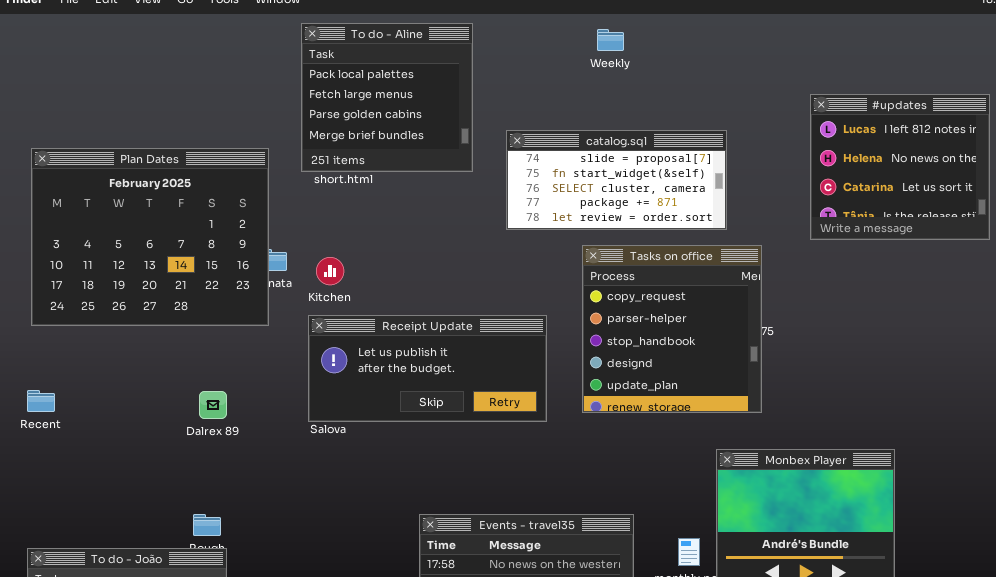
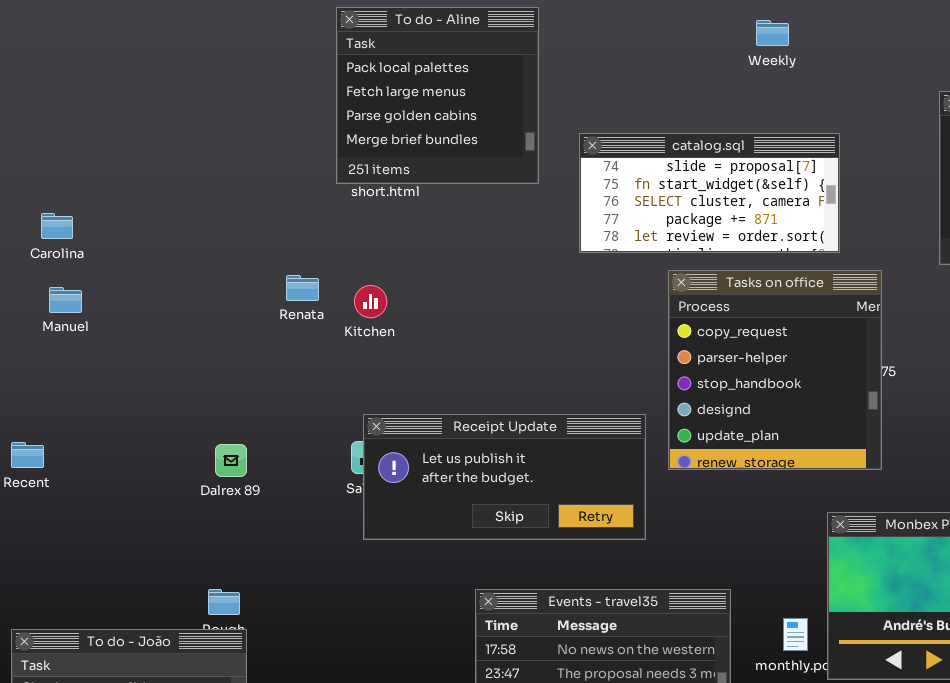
Weekly: [597,29,624,51] -> [756,20,789,46], moved
Plan Dates: [31,148,269,326] -> none, closed
Receipt Update: [308,315,547,422] -> [363,414,646,540], moved

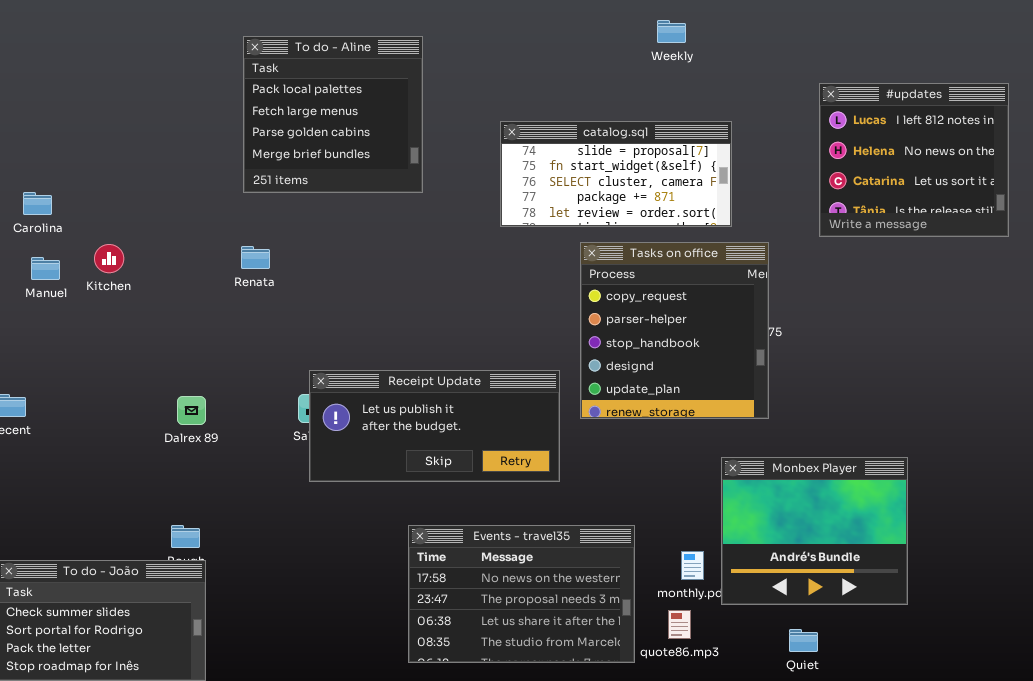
To do - Aline: [336,7,539,184] -> [243,36,423,193], moved
Kitchen: [354,285,387,318] -> [94,244,124,273], moved

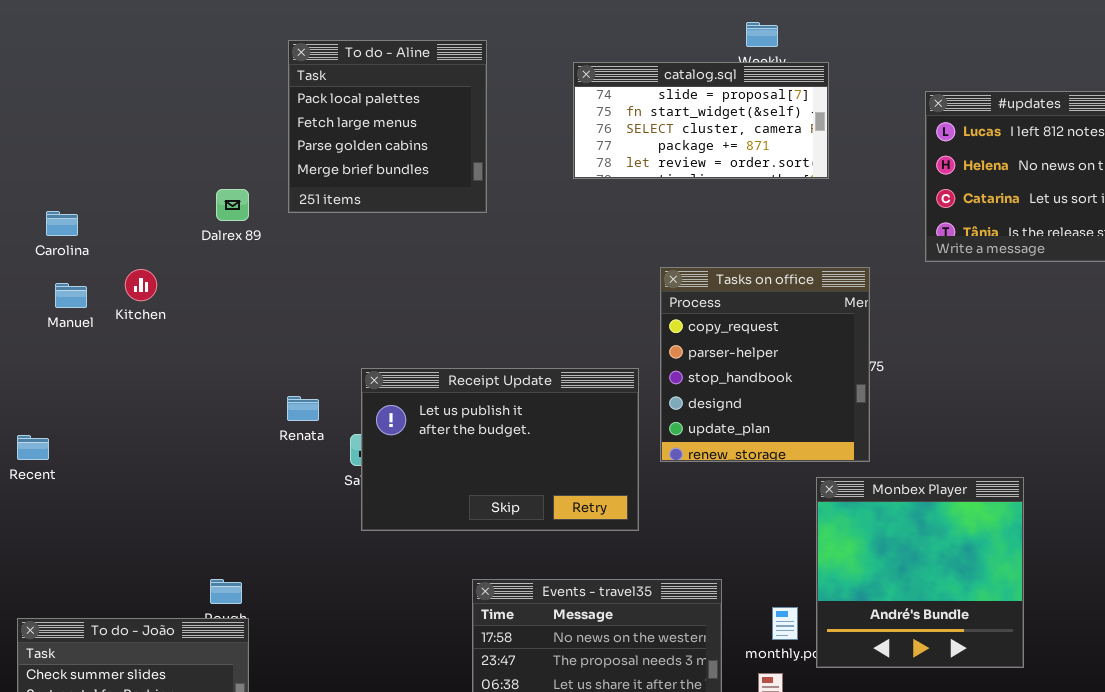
catalog.sql: [500,121,732,227] -> [573,62,829,179], moved
Renata: [241,246,270,269] -> [287,396,319,421], moved
Receipt Update: [309,370,560,482] -> [361,368,639,531], resized
Dalrex 89: [177,396,206,425] -> [216,189,249,221], moved
Monbex Player: [721,457,908,605] -> [816,477,1024,668], resized

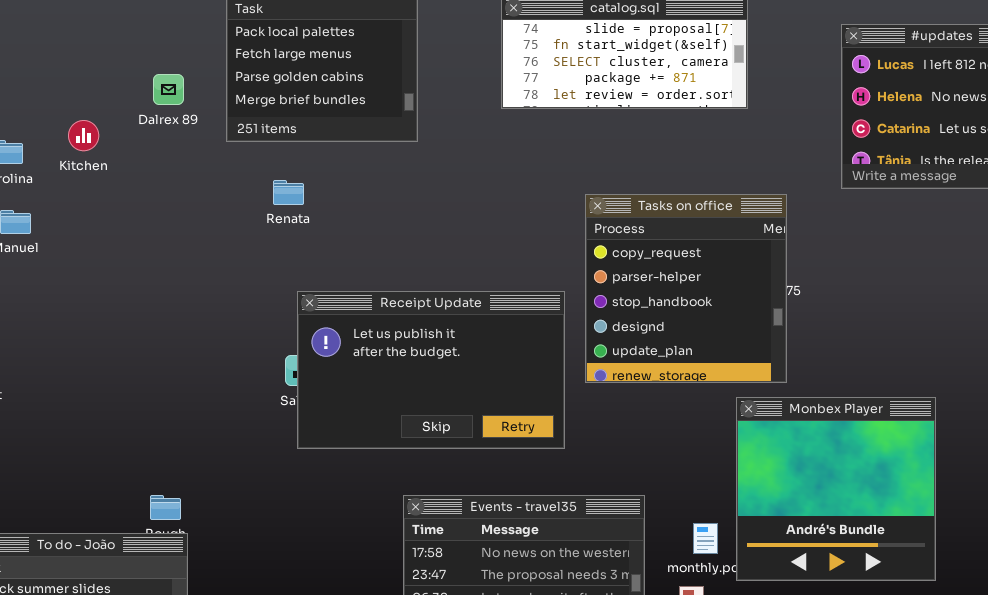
Dalrex 89: [216,189,249,221] -> [153,74,184,105], moved
Kitchen: [125,269,157,301] -> [68,120,99,151], moved
Renata: [287,396,319,421] -> [273,180,304,205], moved

